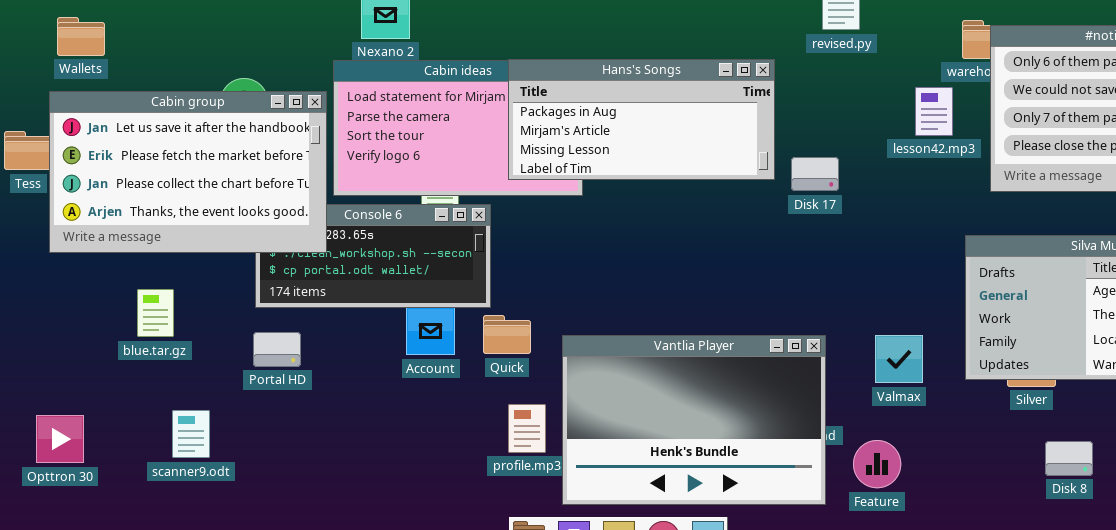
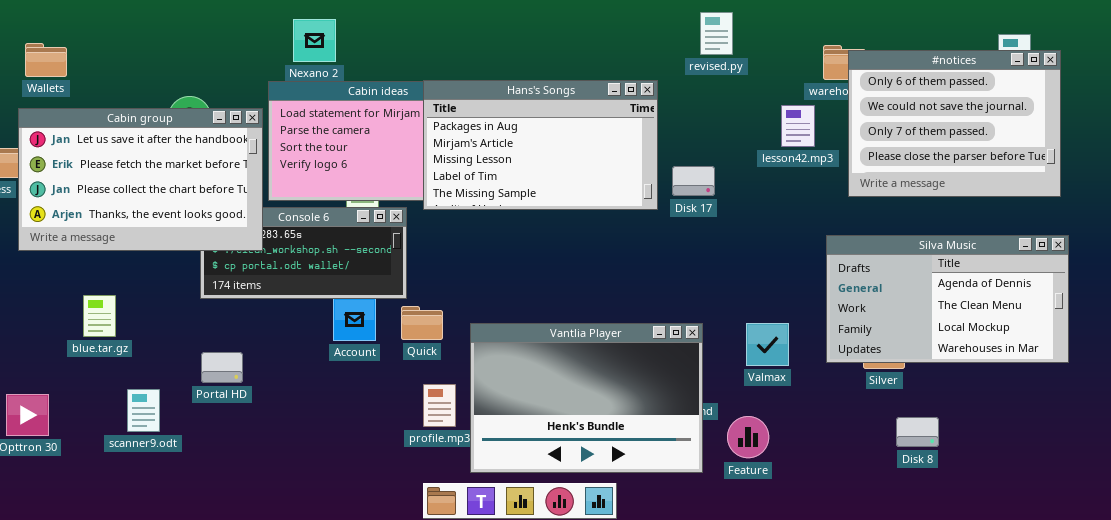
Hans's Songs: [508,59,775,180] -> [423,80,658,210], resized
blue.tar.gz: [137,289,174,337] -> [83,295,116,337], moved
Portal HD: [253,332,301,367] -> [201,352,243,383], moved

